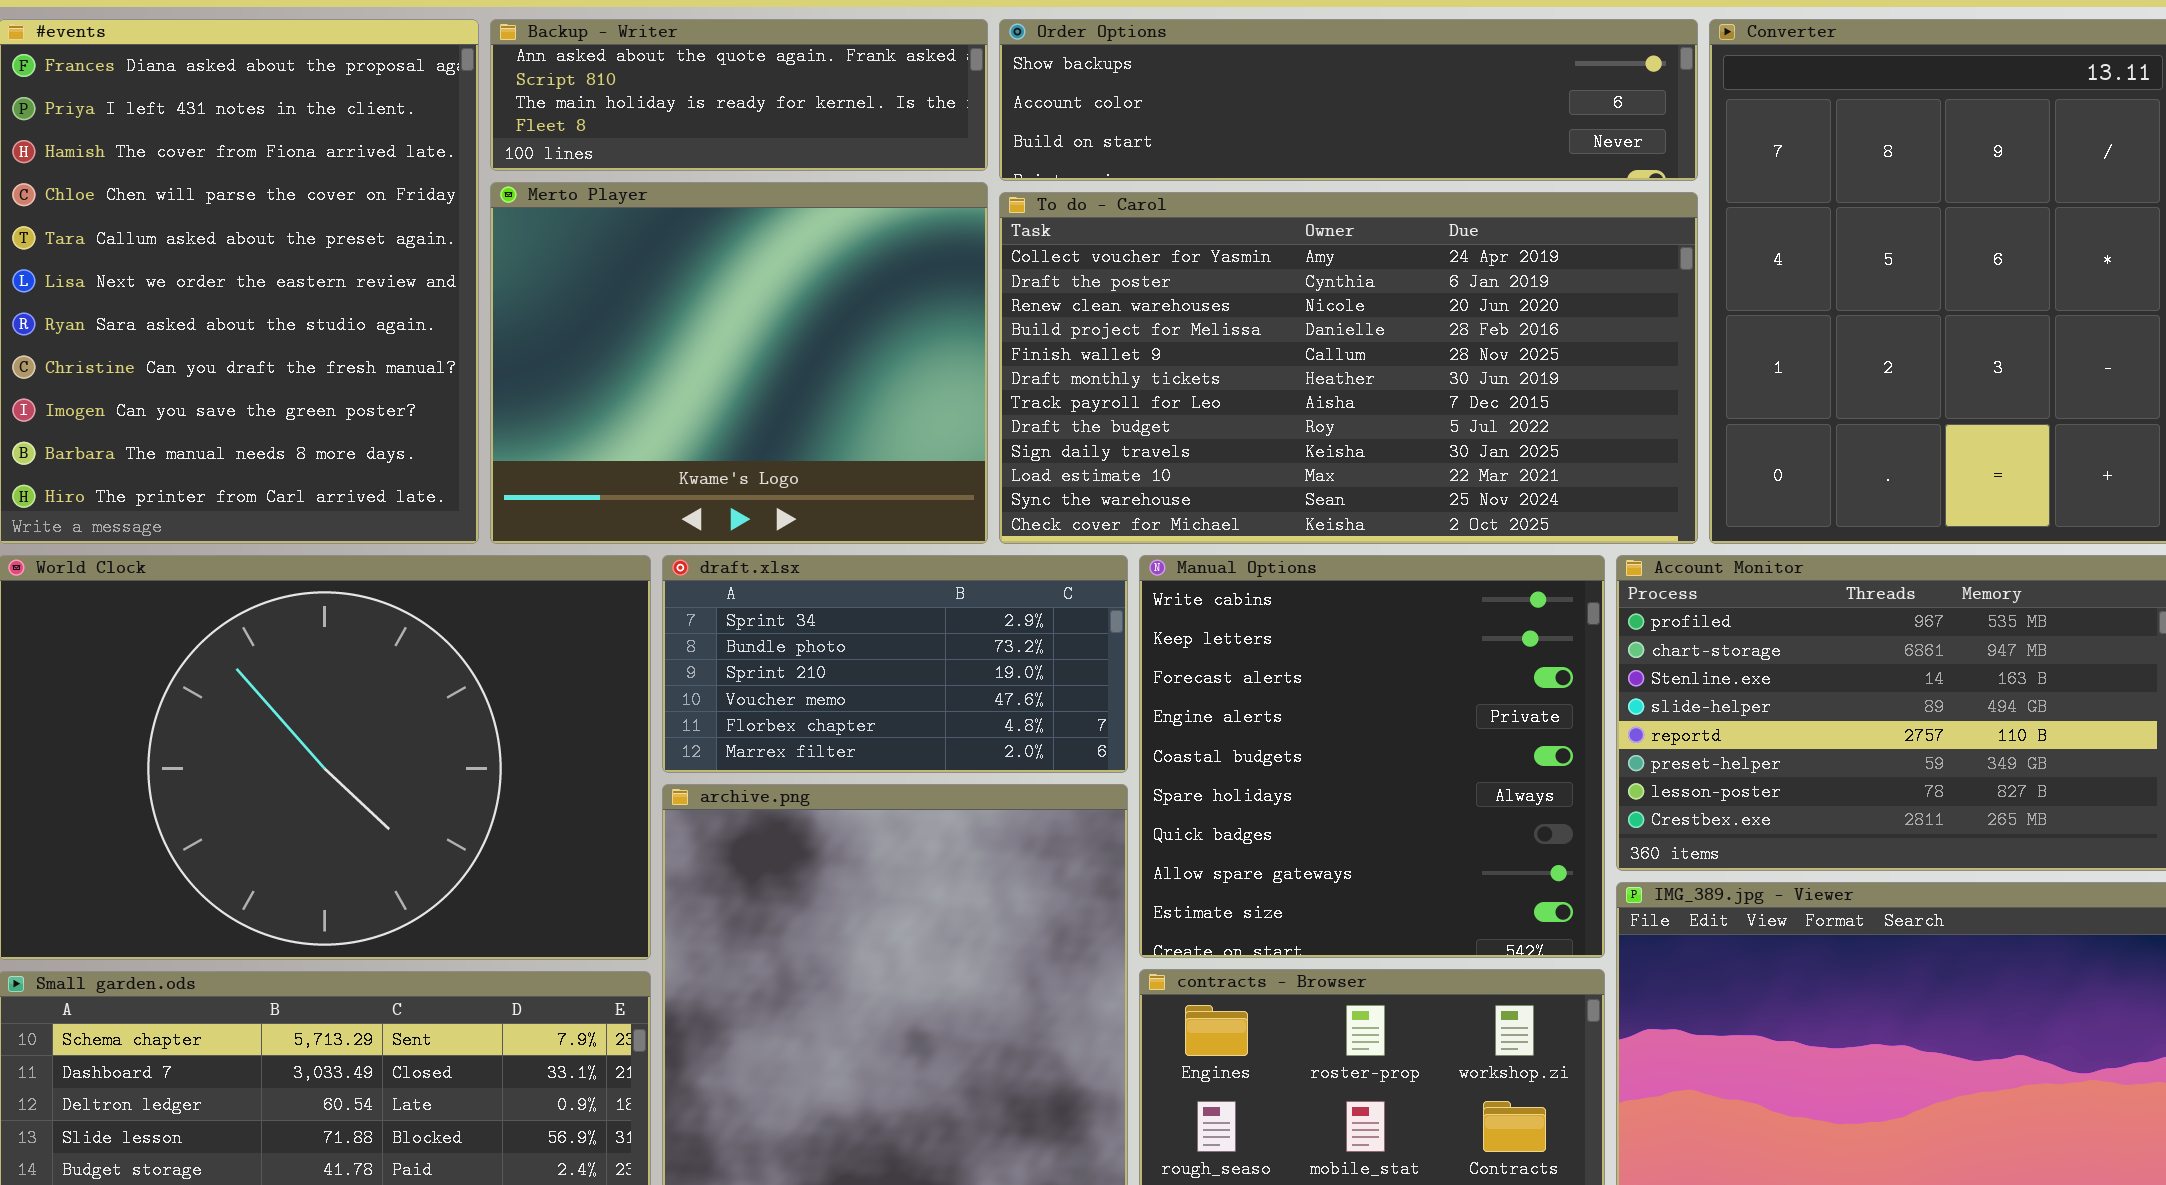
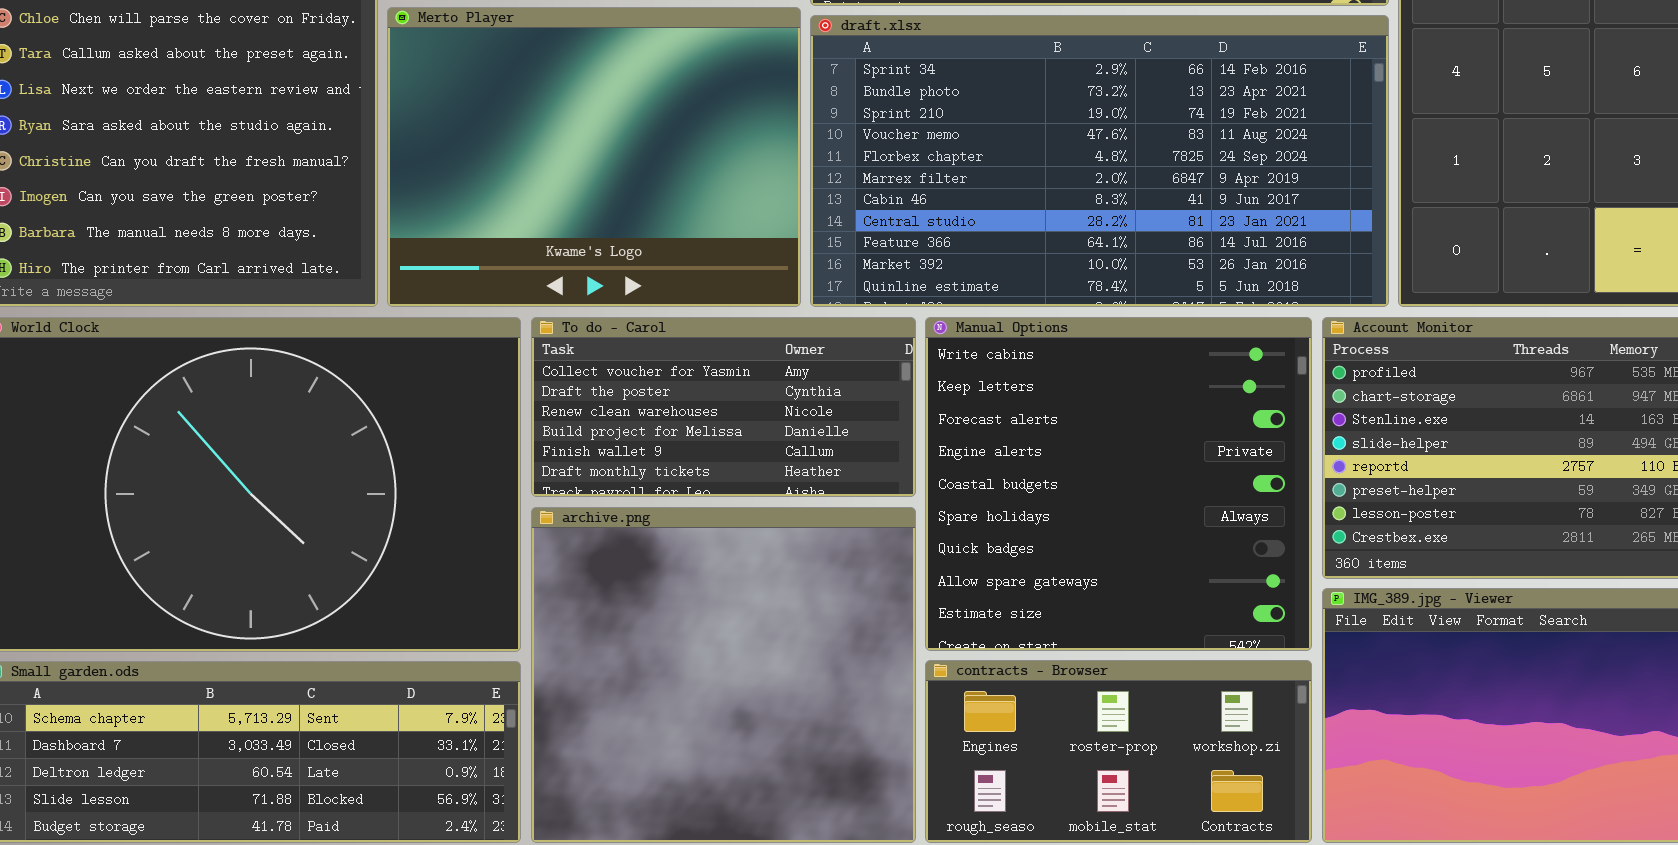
To do - Carol: [999,192,1698,544] -> [531,317,916,497], moved, resized
draft.xlsx: [662,555,1128,773] -> [810,15,1389,307], moved, resized

